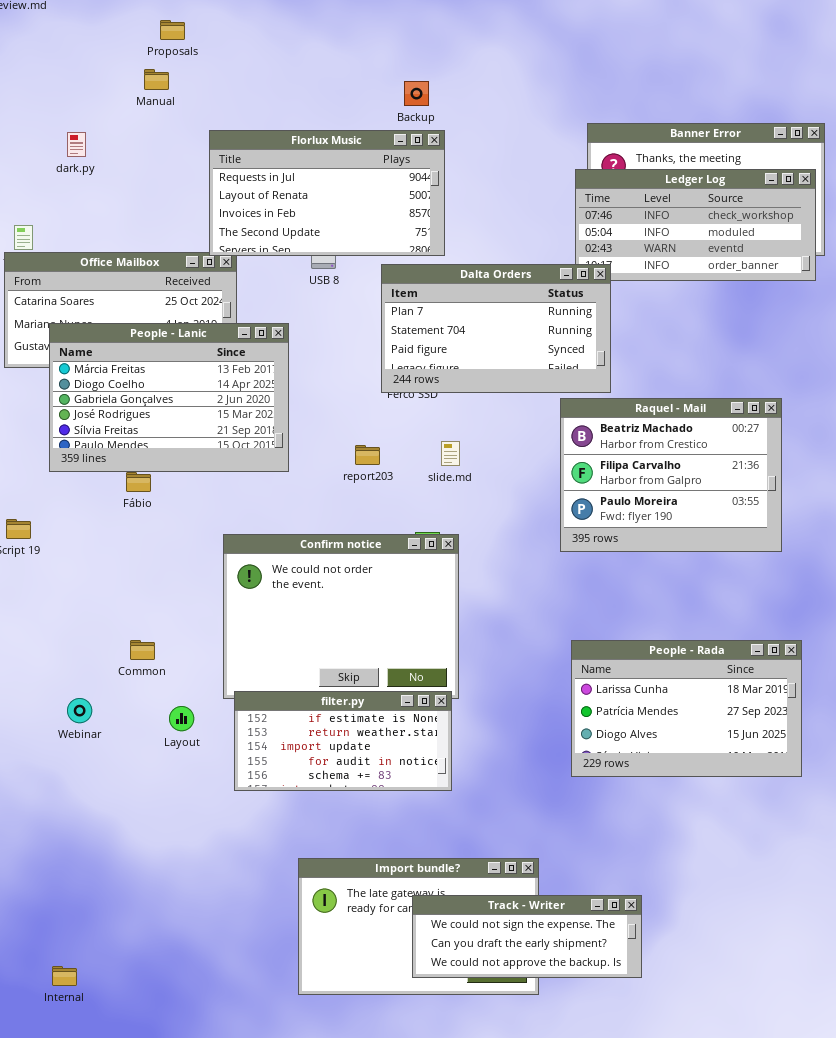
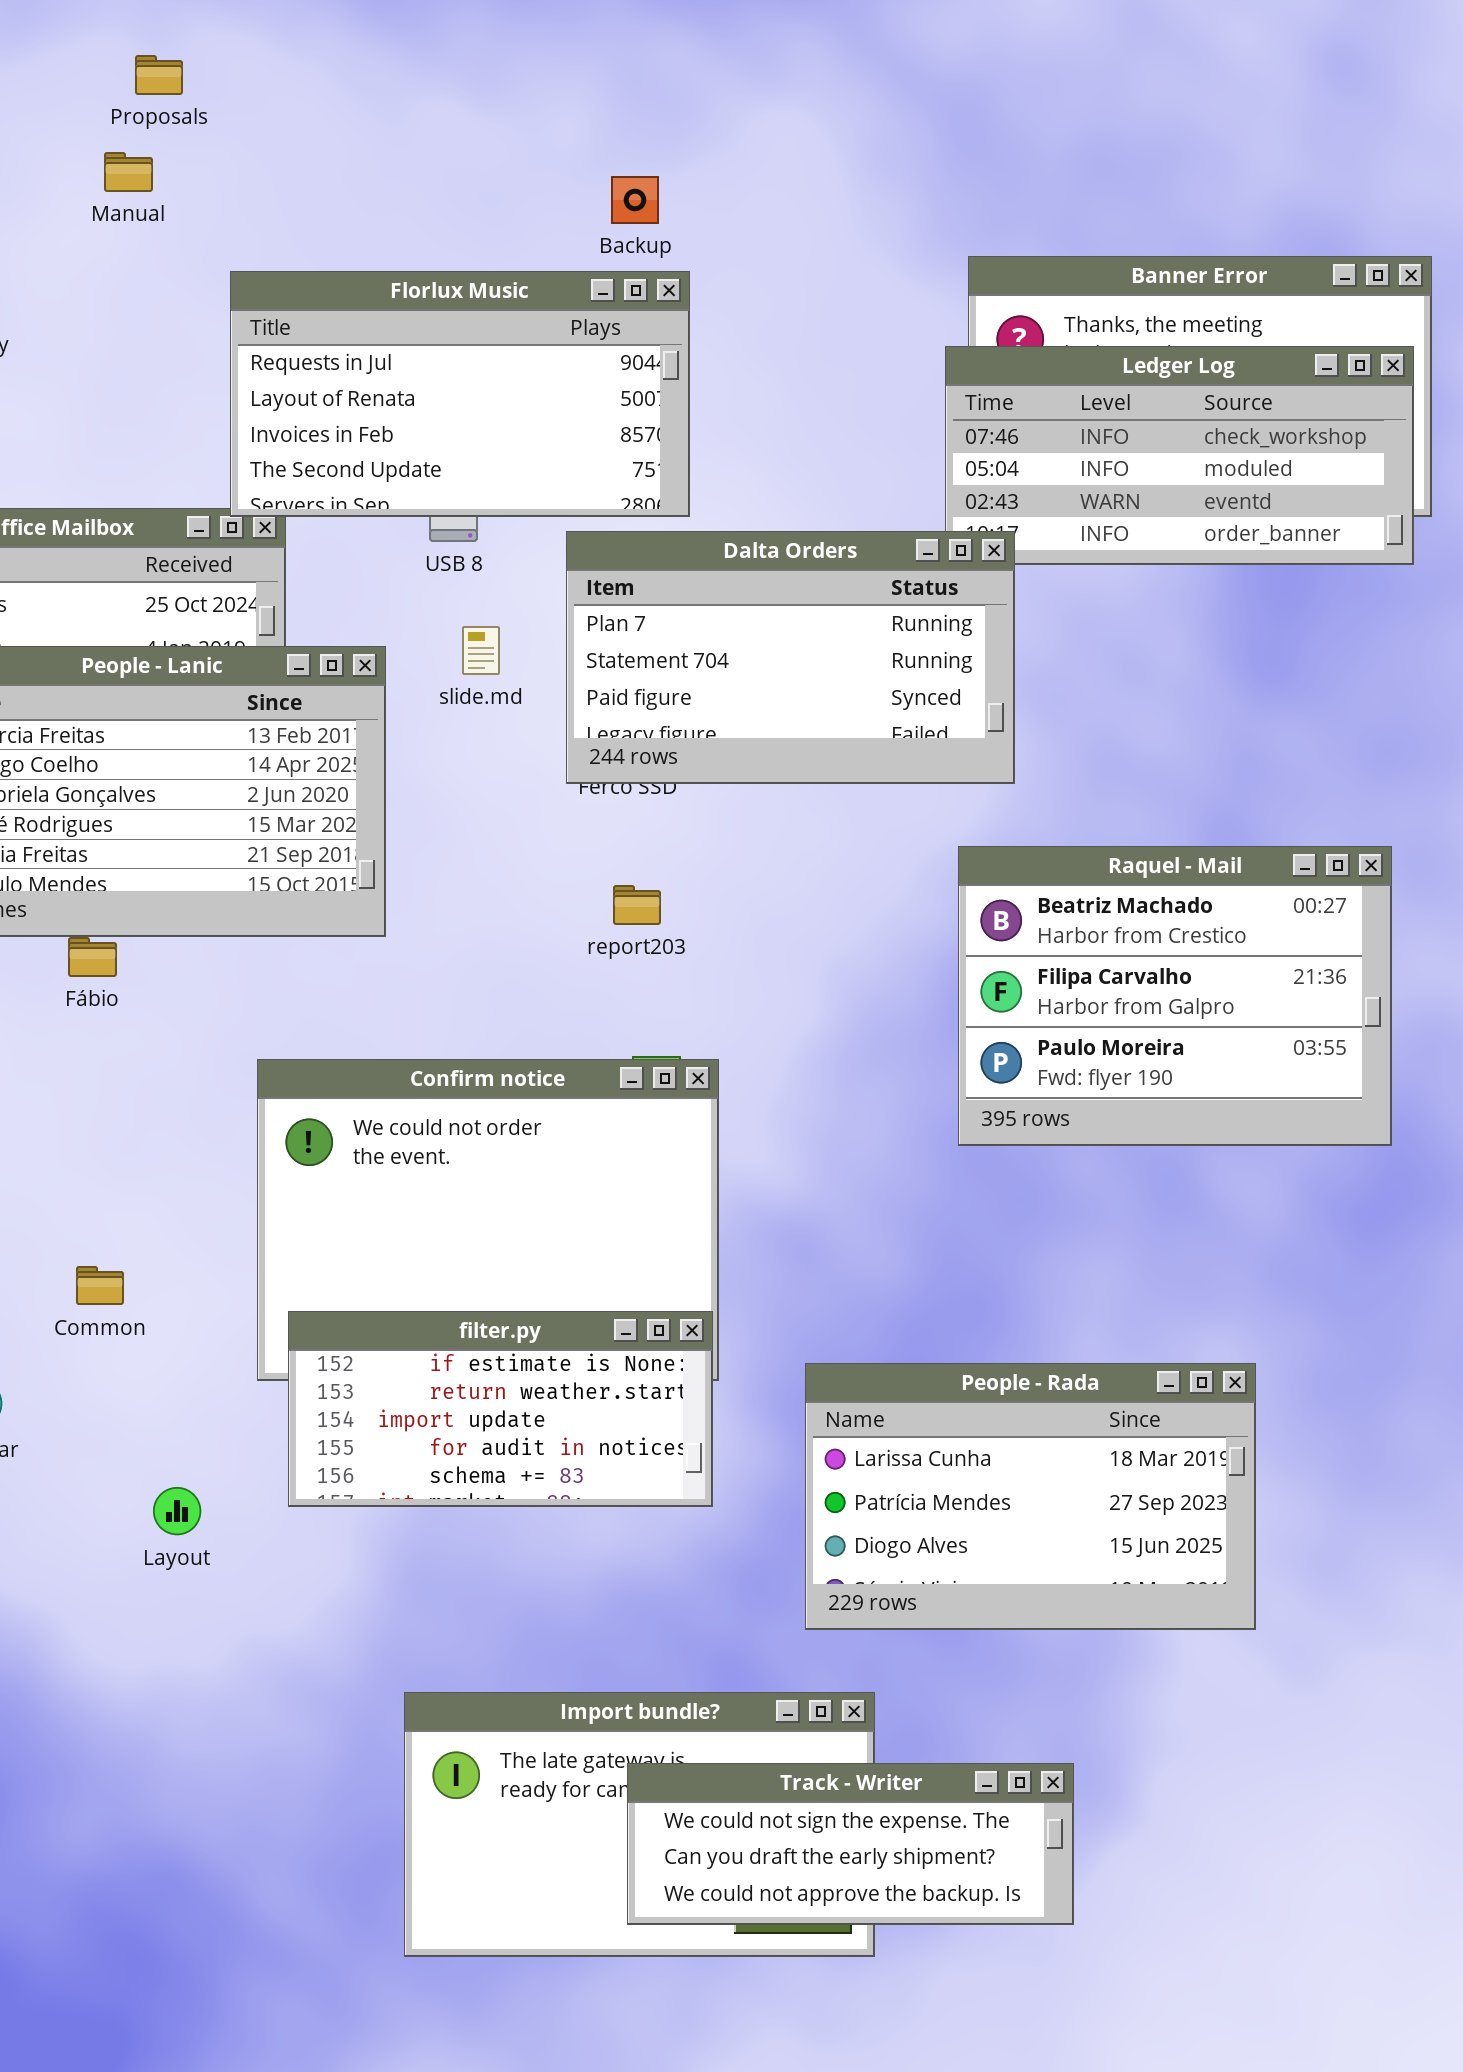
Raquel - Mail: [560,398,782,552] -> [958,846,1392,1146], moved
slide.md: [441,441,460,466] -> [462,626,500,675], moved
report203: [355,445,380,465] -> [613,885,661,925], moved
People - Rada: [571,640,802,777] -> [805,1363,1256,1630], moved
filter.py: [234,691,452,791] -> [288,1311,713,1507], moved
Layout: [169,706,194,731] -> [153,1487,201,1535], moved

